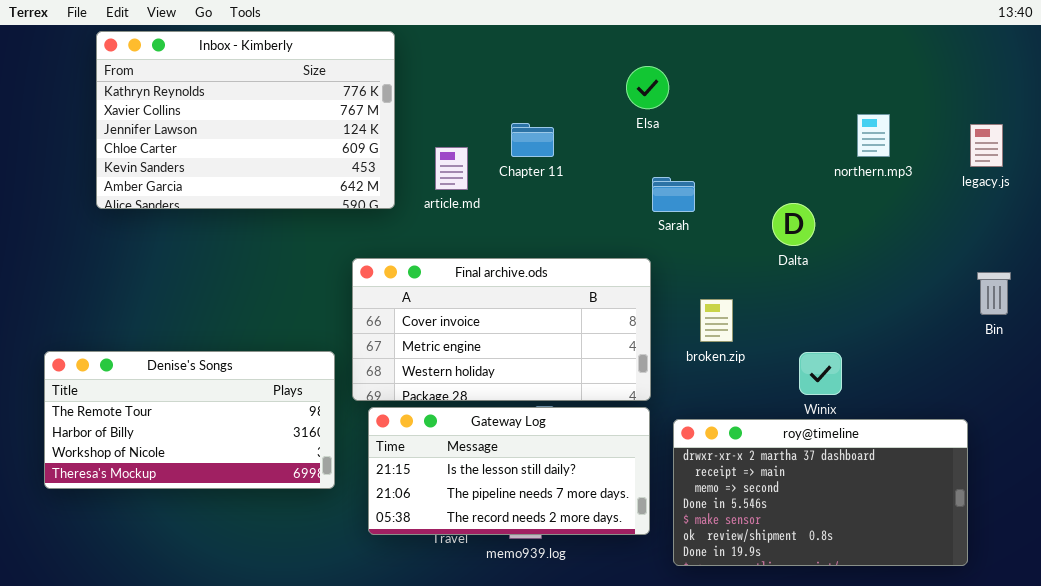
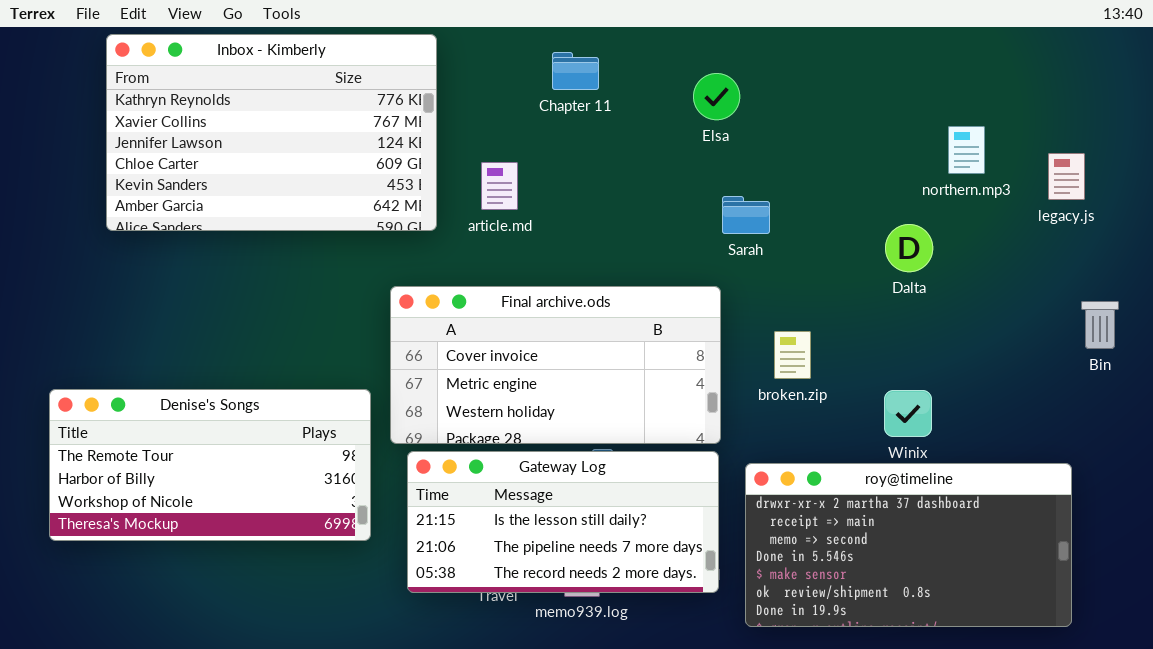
Chapter 11: [511,123,554,157] -> [552,52,599,90], moved
legacy.js: [970,124,1003,167] -> [1048,153,1085,200], moved
Dalta: [772,203,815,246] -> [885,224,933,272], moved

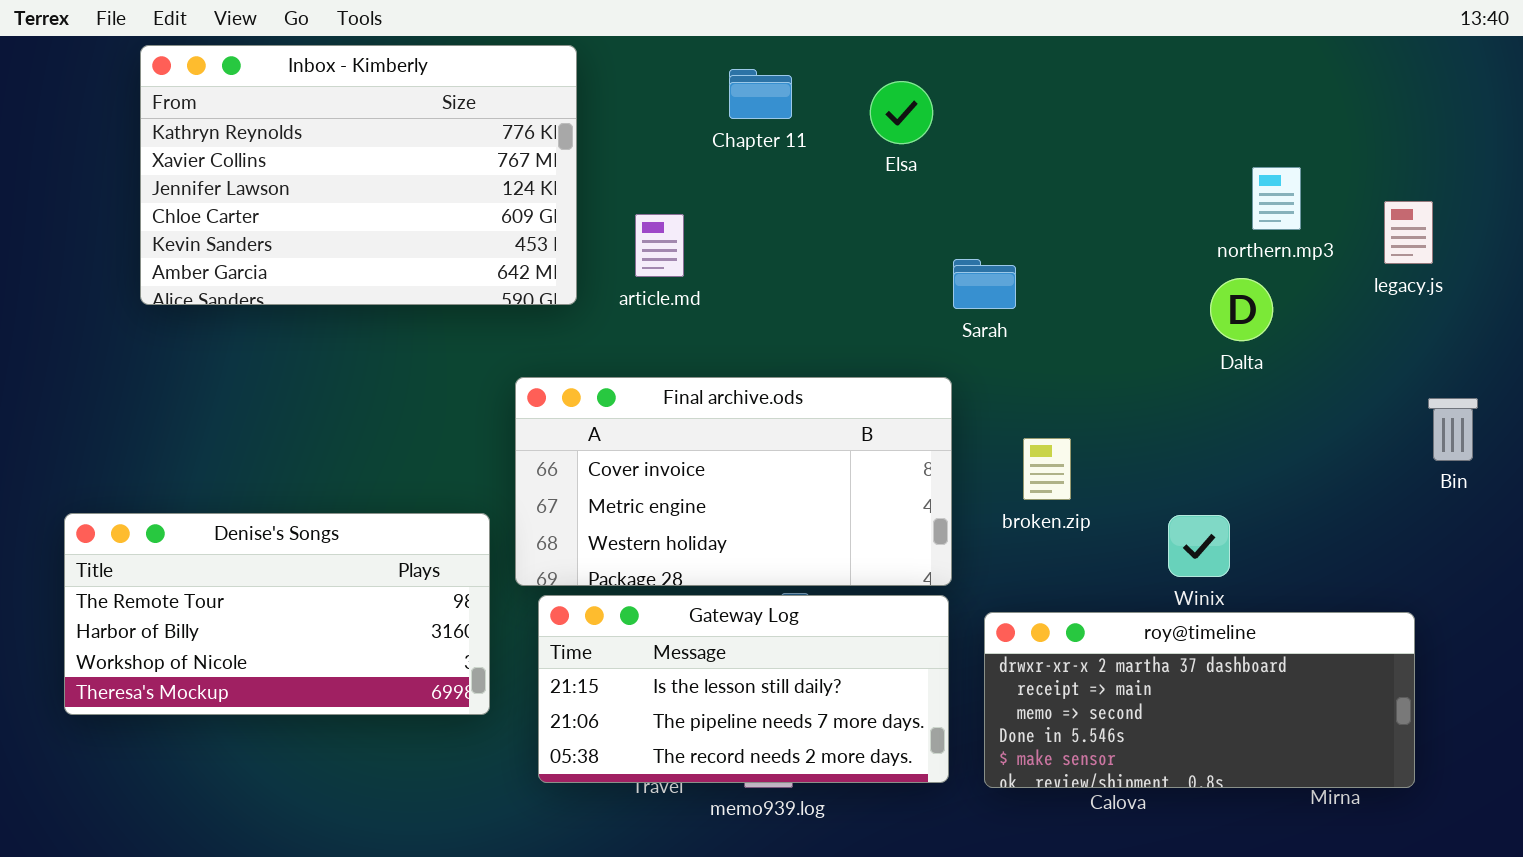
Elsa: [693,73,740,120] -> [870,81,933,144], moved
Dalta: [885,224,933,272] -> [1210,278,1273,341], moved
roy@timeline: [745,463,1072,627] -> [984,612,1415,788], resized

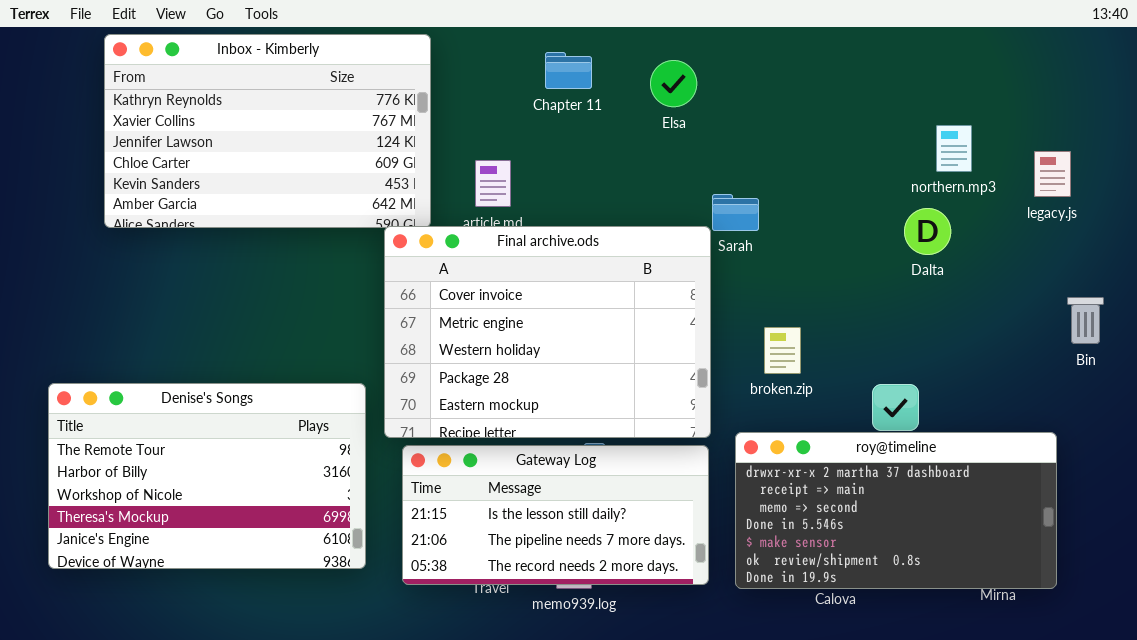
Final archive.ods: [515,377,952,586] -> [384,226,711,438], resized
Denise's Songs: [64,513,490,715] -> [48,383,366,569], resized
roy@timeline: [984,612,1415,788] -> [735,432,1057,589], resized

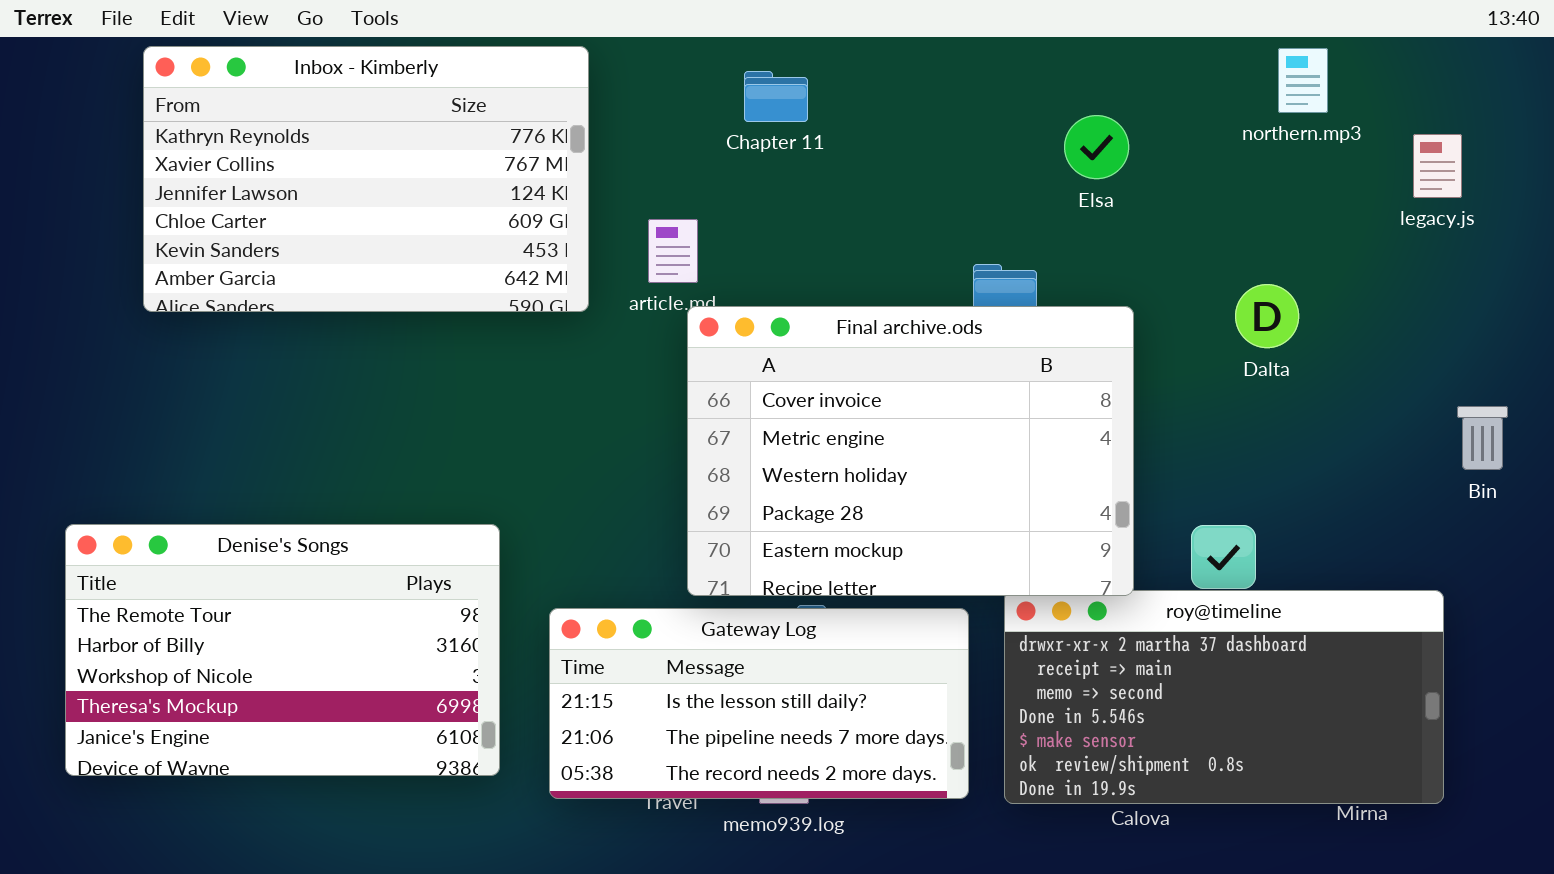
Elsa: [650,60,697,107] -> [1064,115,1129,179], moved
northern.mp3: [936,125,972,172] -> [1278,48,1328,113], moved
legacy.js: [1034,151,1071,197] -> [1413,134,1462,198], moved
Final archive.ods: [384,226,711,438] -> [687,306,1134,596], moved

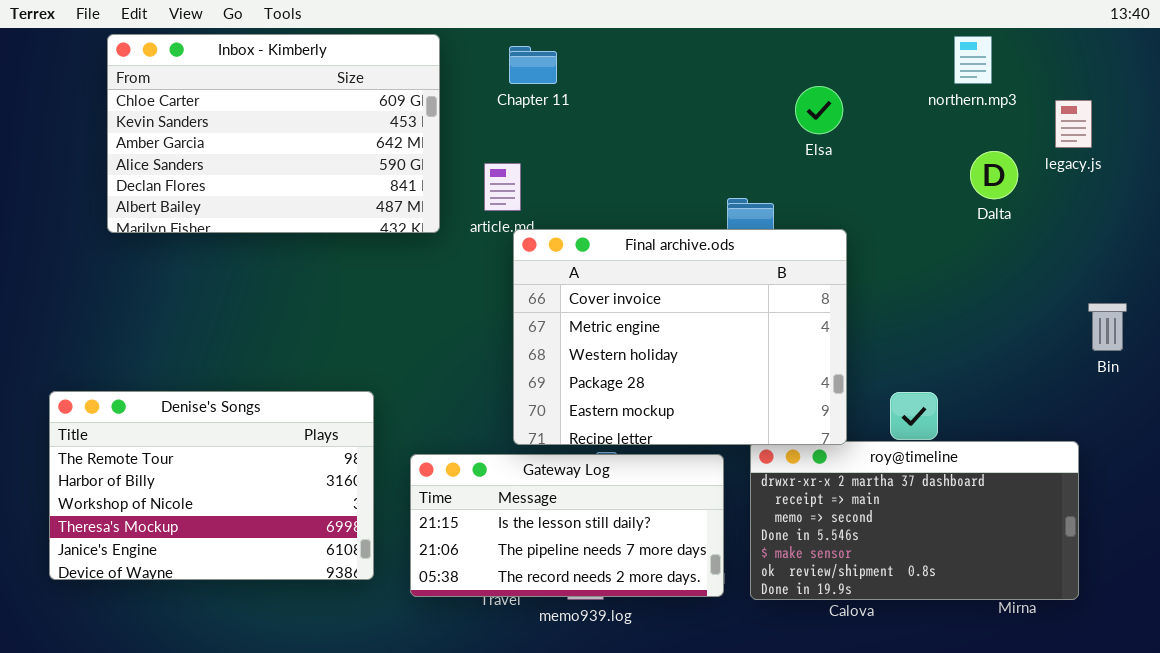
Inbox - Kimberly: [143,46,589,312] -> [107,34,440,233], scrolled down 3 rows
Chapter 11: [744,71,808,122] -> [509,46,557,84], moved
Dalta: [1235,284,1299,348] -> [970,151,1018,199], moved

